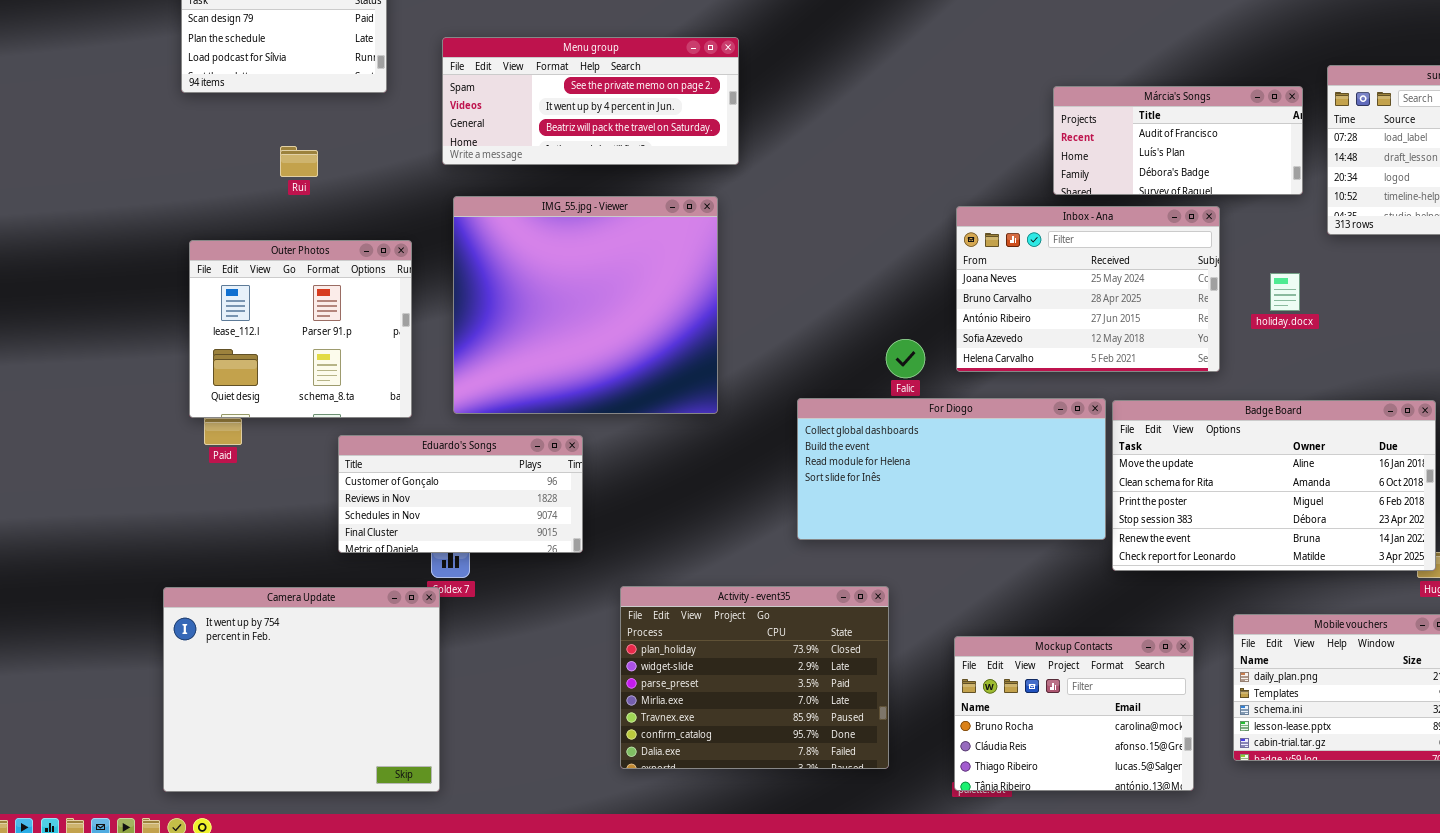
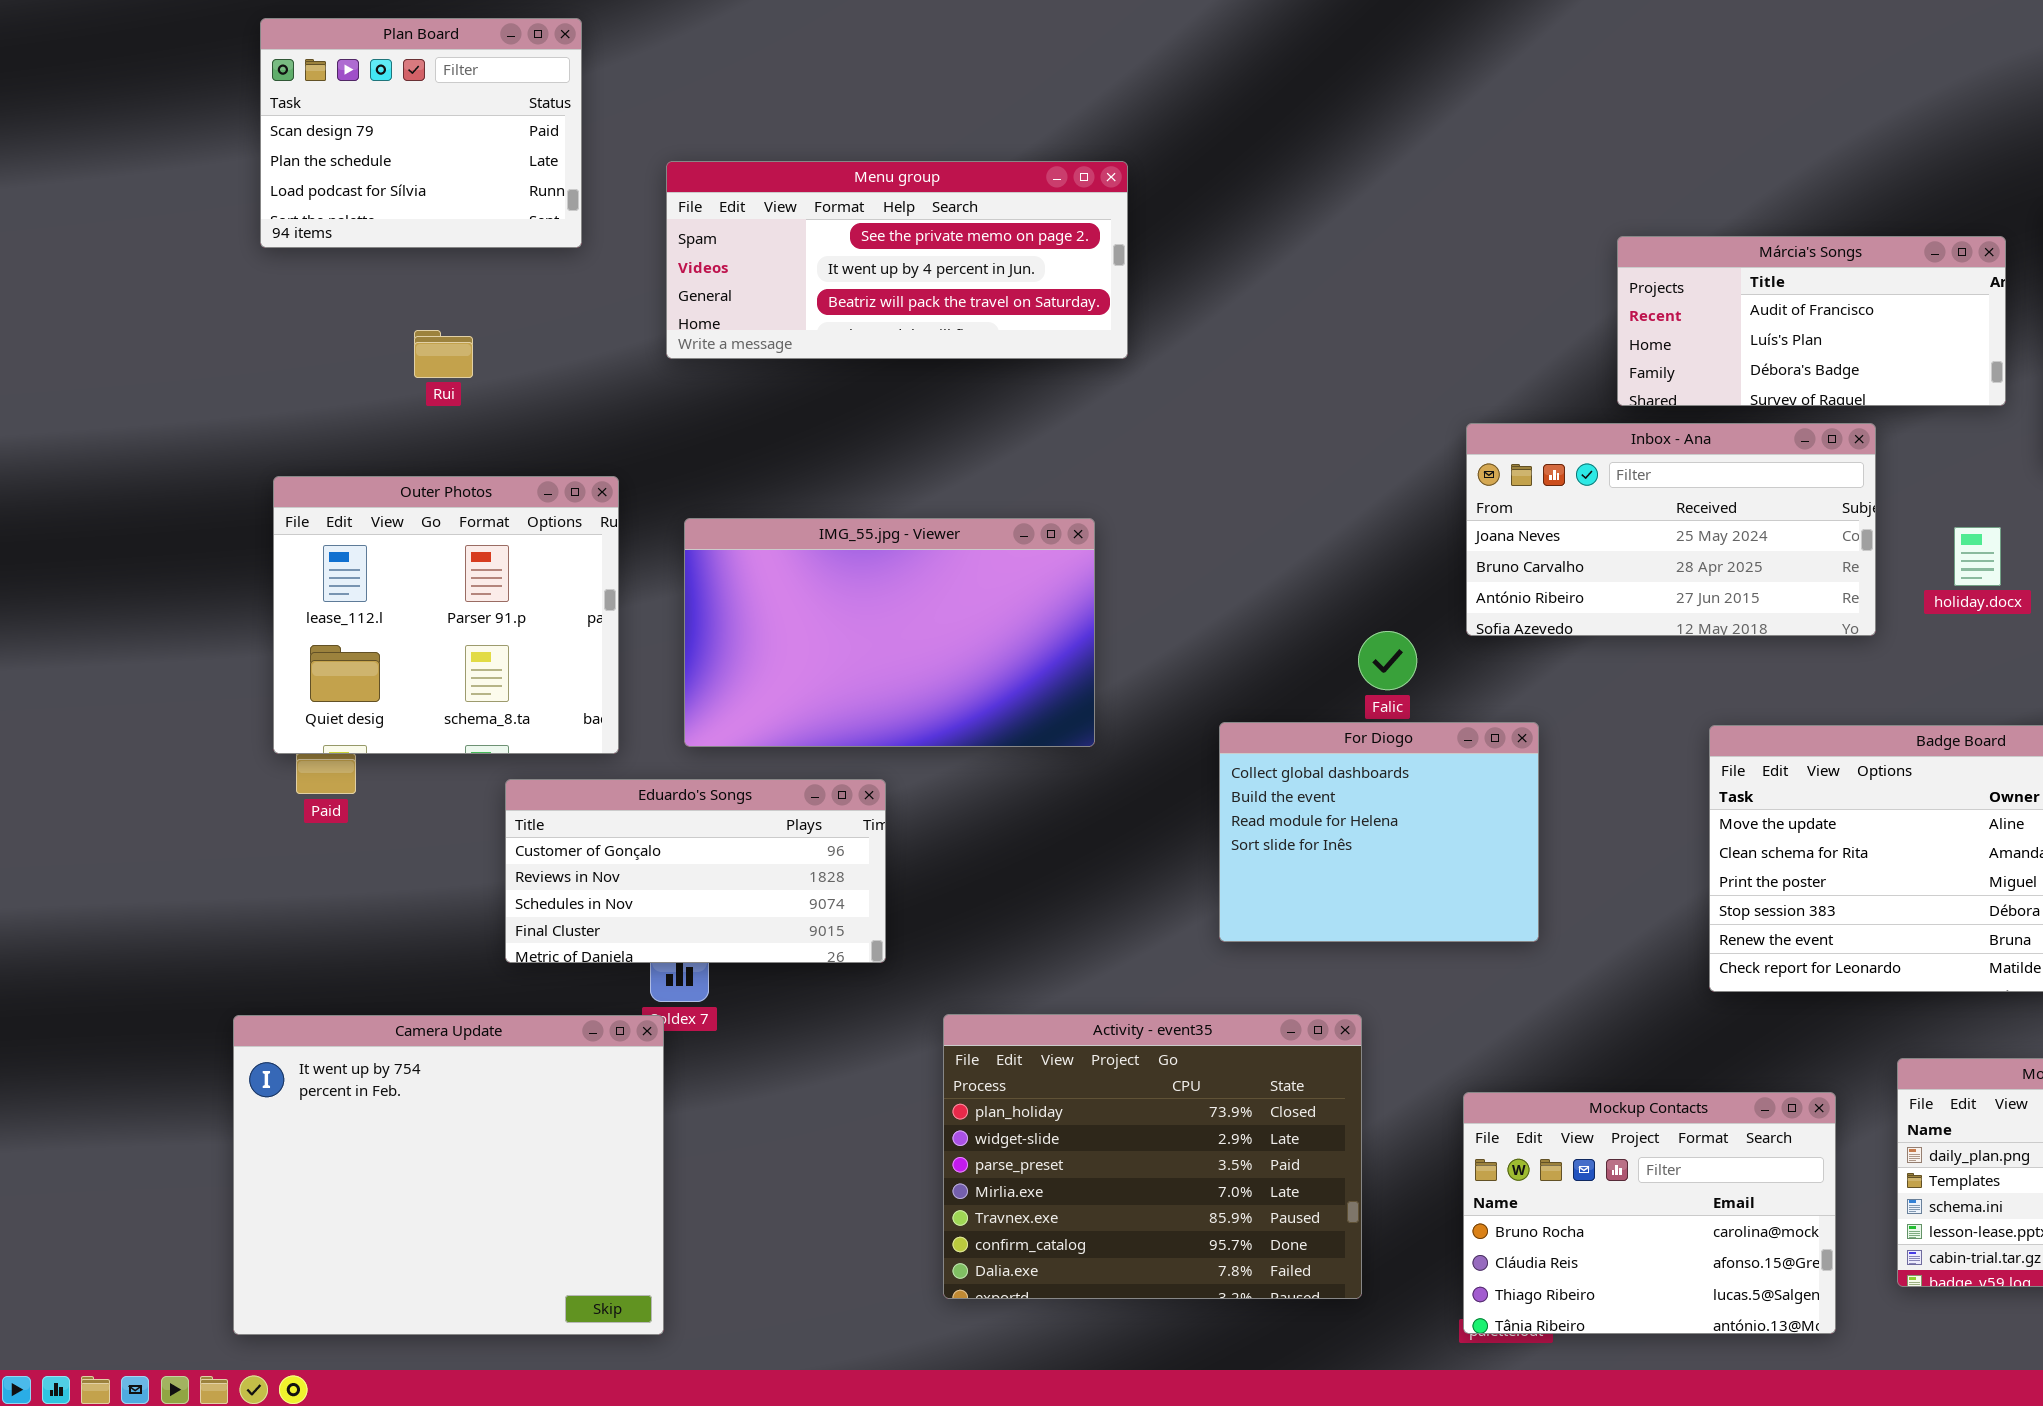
IMG_55.jpg - Viewer: [453,196,718,414] -> [684,518,1095,747], resized
Inbox - Ana: [956,206,1220,372] -> [1466,423,1876,636], resized
For Diogo: [797,398,1106,540] -> [1219,722,1539,942], resized

